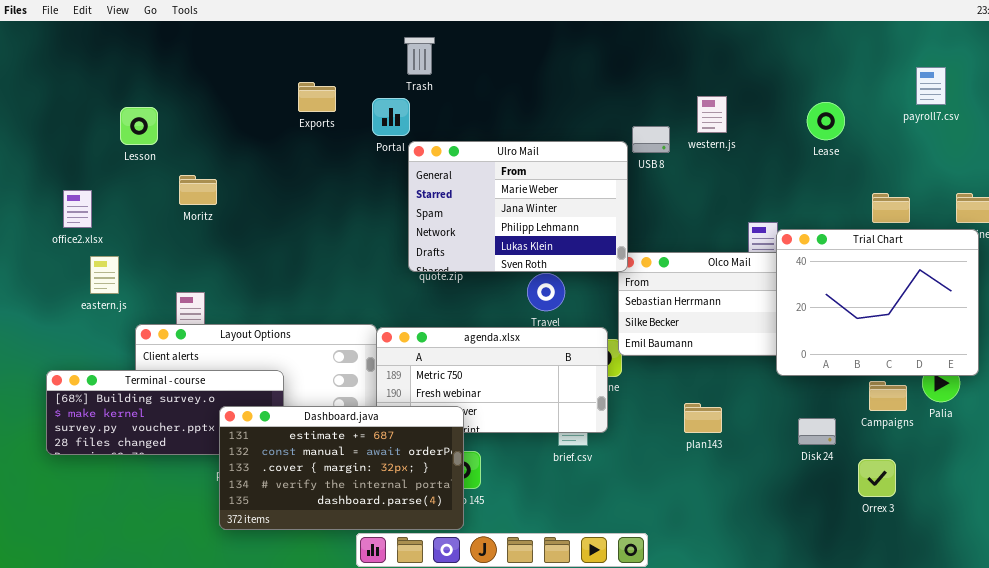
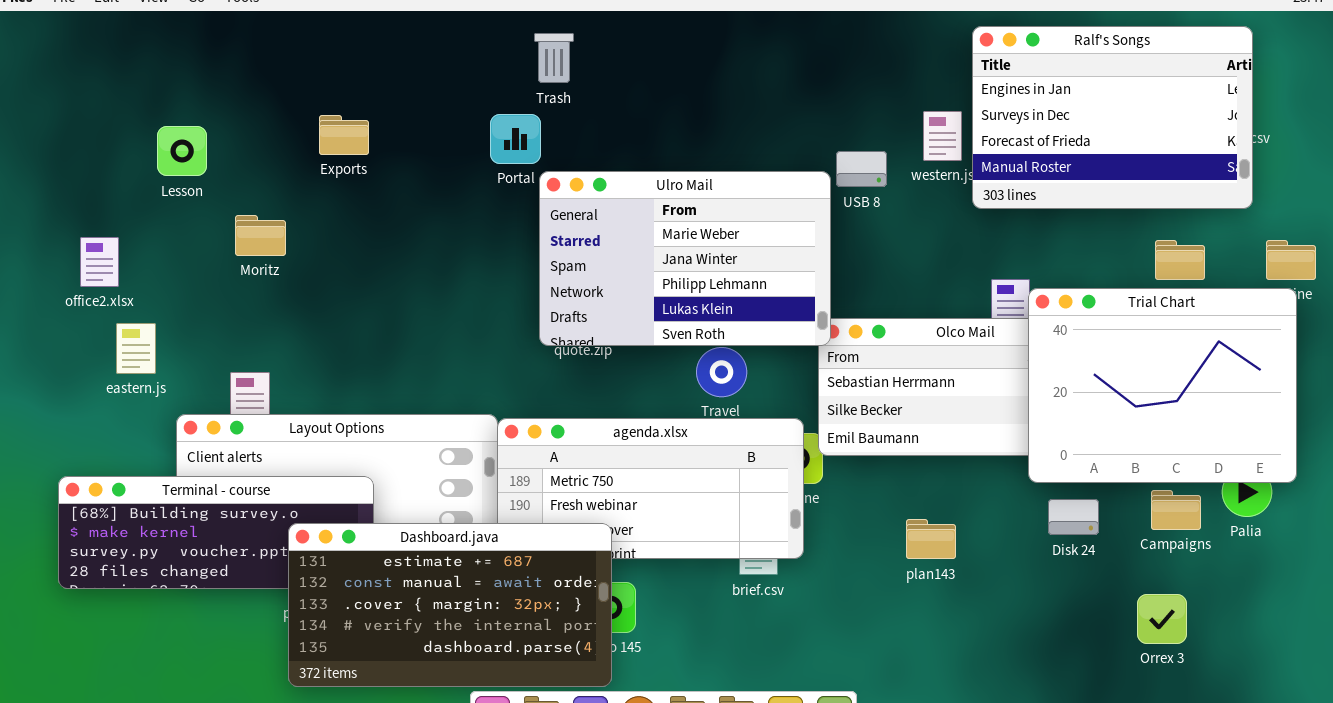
Ralf's Songs: none -> [972,26,1253,209], opened
Exports: [298,82,336,112] -> [319,115,369,155], moved
Disk 24: [798,418,836,445] -> [1048,499,1099,535], moved

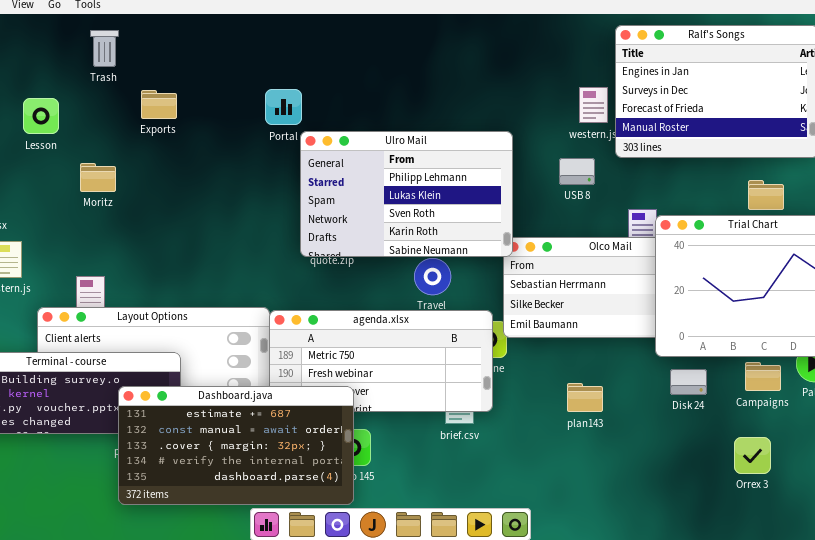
Trash: [534,33,574,83] -> [90,30,119,67], moved
USB 8: [836,151,887,187] -> [559,158,595,185], moved
Ulro Mail: [539,171,831,346] -> [300,131,513,257], scrolled down 2 rows

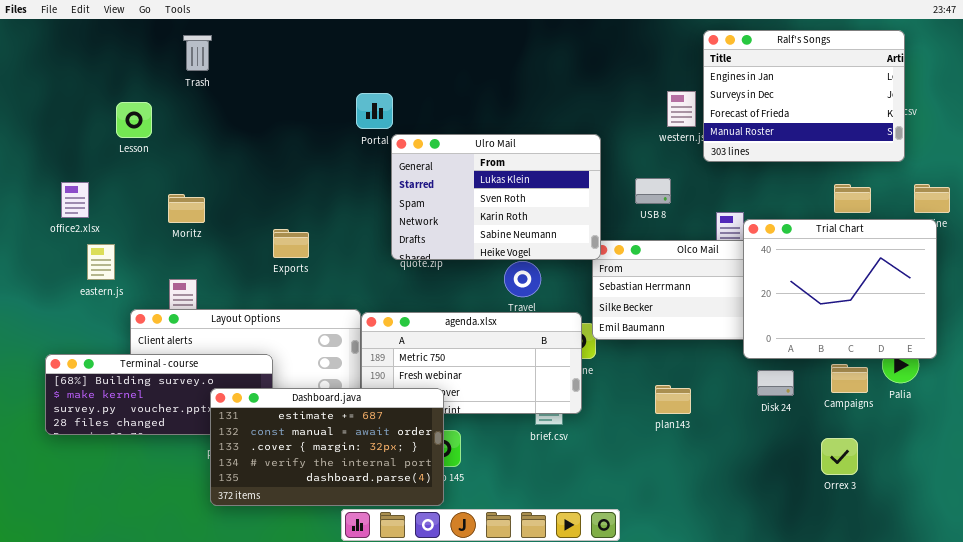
Exports: [141,90,177,119] -> [273,229,309,258], moved
Ulro Mail: [300,131,513,257] -> [391,134,601,260], scrolled down 1 row
USB 8: [559,158,595,185] -> [635,178,671,204], moved
Moritz: [80,163,116,192] -> [168,194,205,223], moved

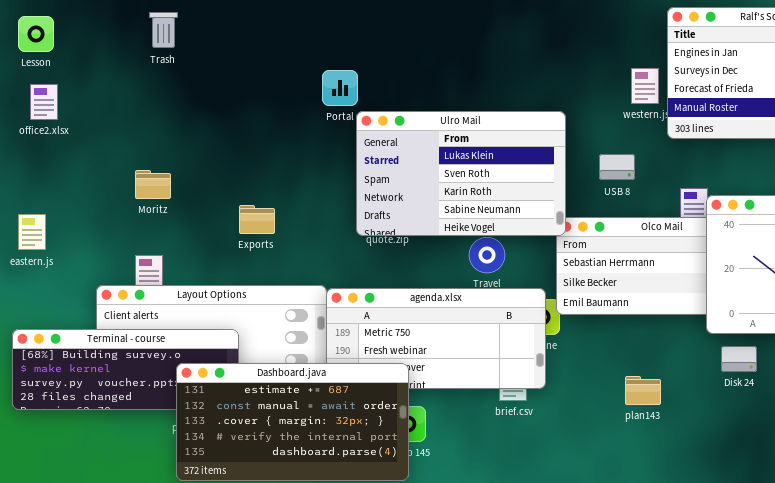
Lesson: [116,102,152,138] -> [18,16,54,52], moved
office2.xlsx: [61,182,89,218] -> [30,84,58,120], moved
eastern.js: [87,244,115,280] -> [18,214,46,250], moved
plan143: [655,385,691,414] -> [625,376,661,405], moved

